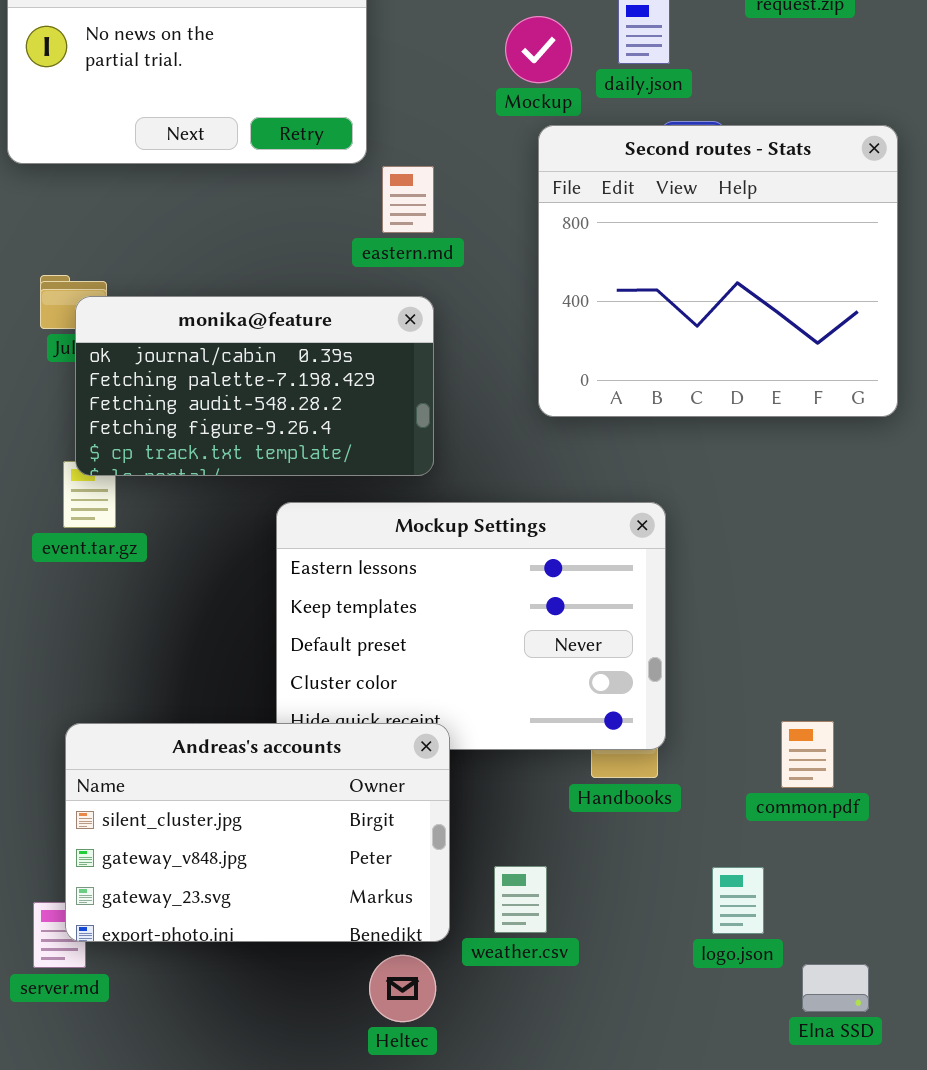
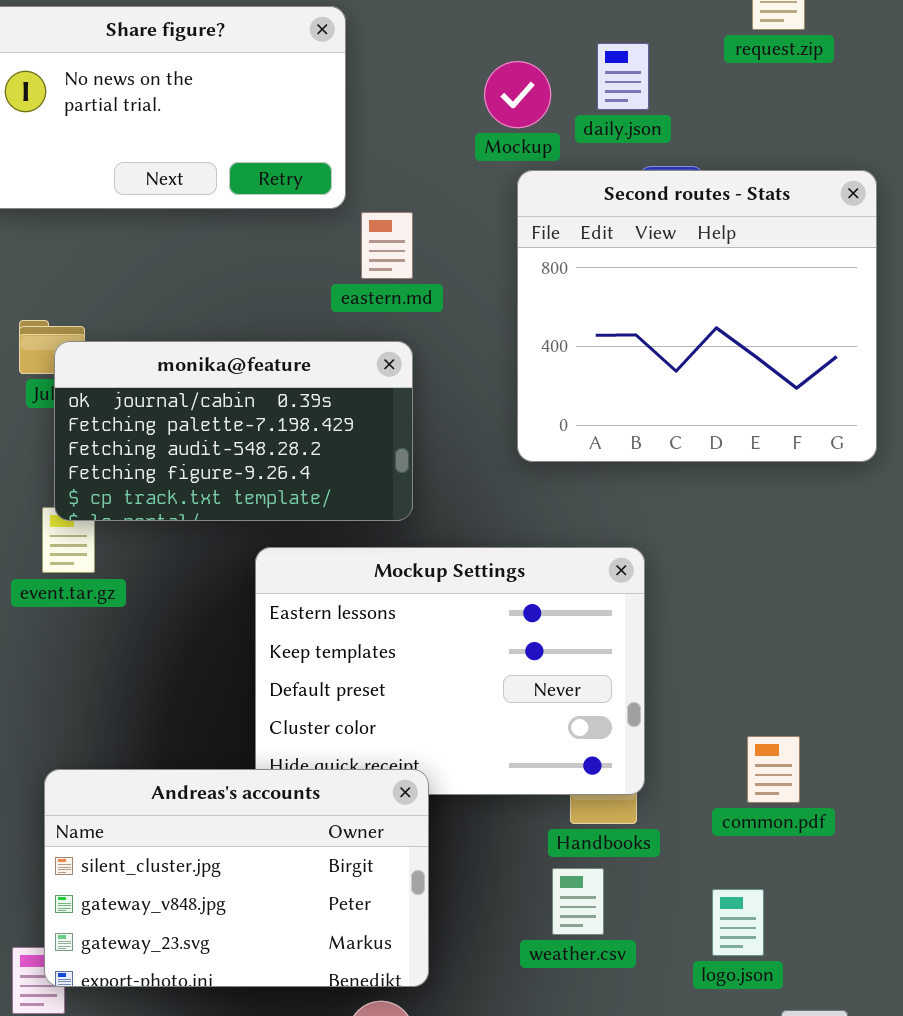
common.pdf: [781,721,834,788] -> [747,736,800,803], moved
weather.csv: [494,866,547,933] -> [552,868,604,935], moved
logo.json: [712,867,764,934] -> [712,889,764,956], moved

